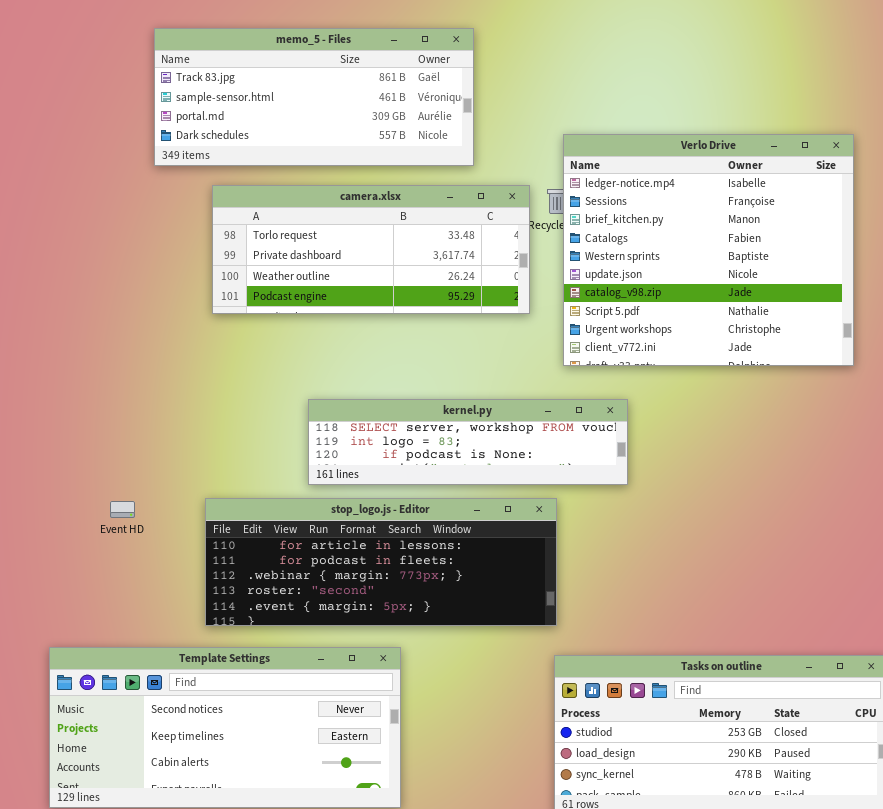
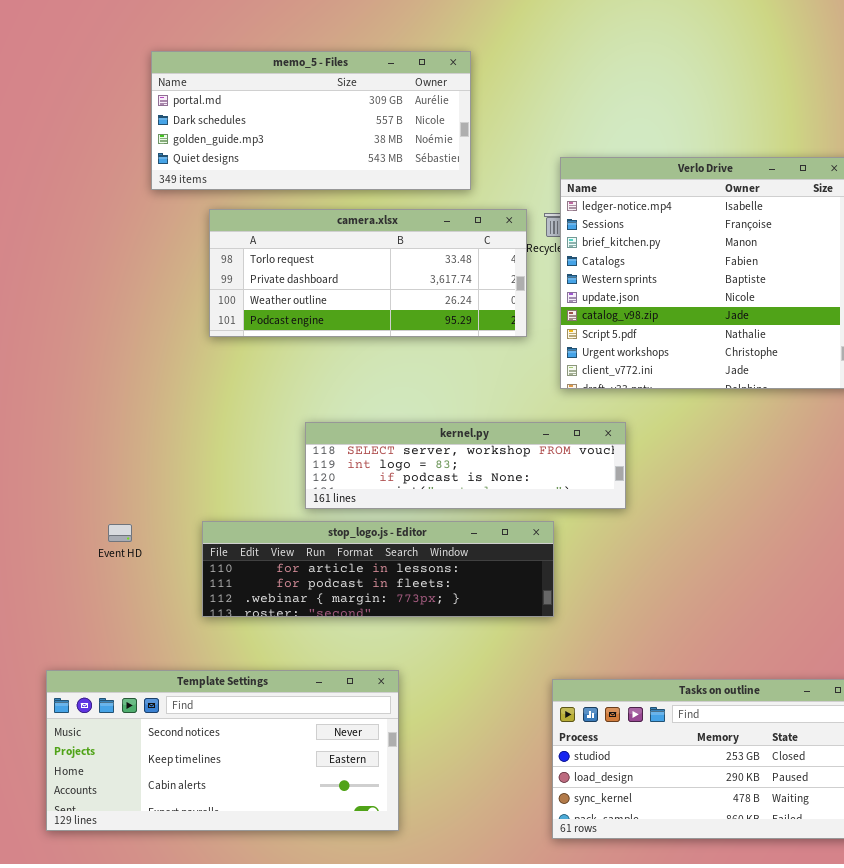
memo_5 - Files: [154,28,474,166] -> [151,51,471,190], scrolled down 2 rows
stop_logo.js - Editor: [205,498,557,626] -> [202,521,554,617], resized

